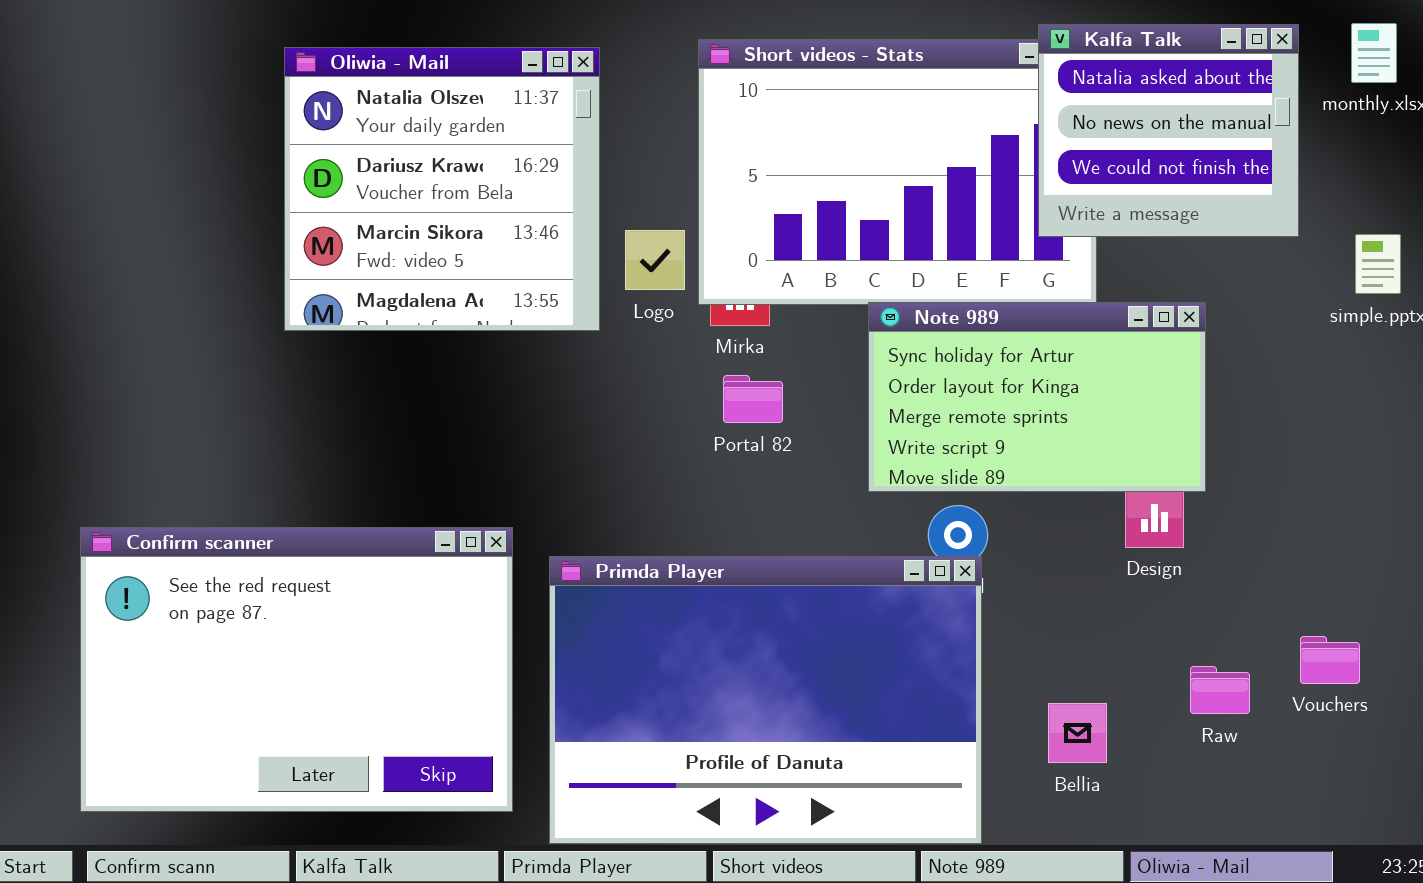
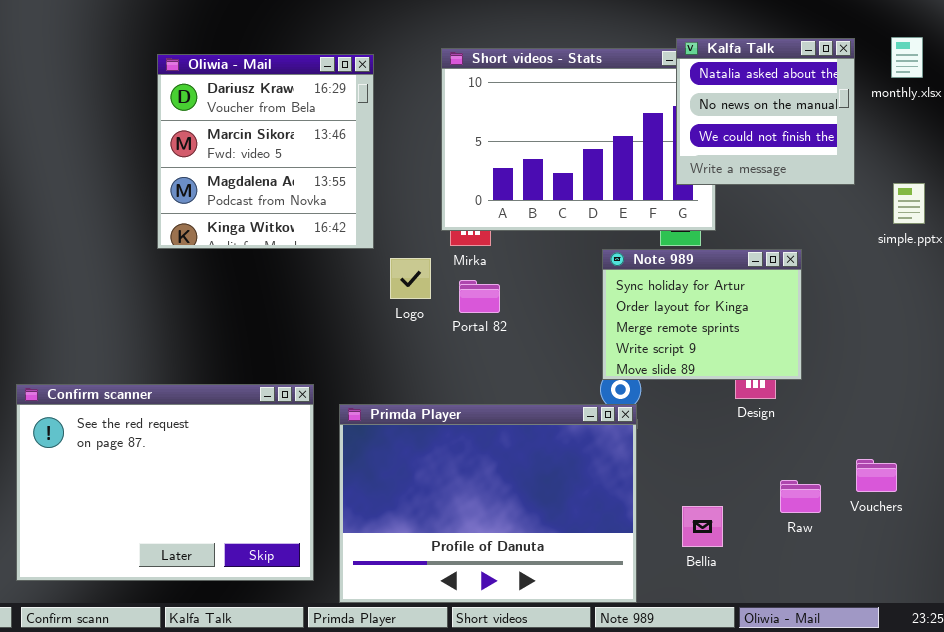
Oliwia - Mail: [284,47,600,331] -> [157,54,374,249], scrolled down 1 row
Logo: [625,230,685,290] -> [390,258,431,299], moved
Note 989: [868,302,1206,492] -> [602,249,802,380], moved, resized

